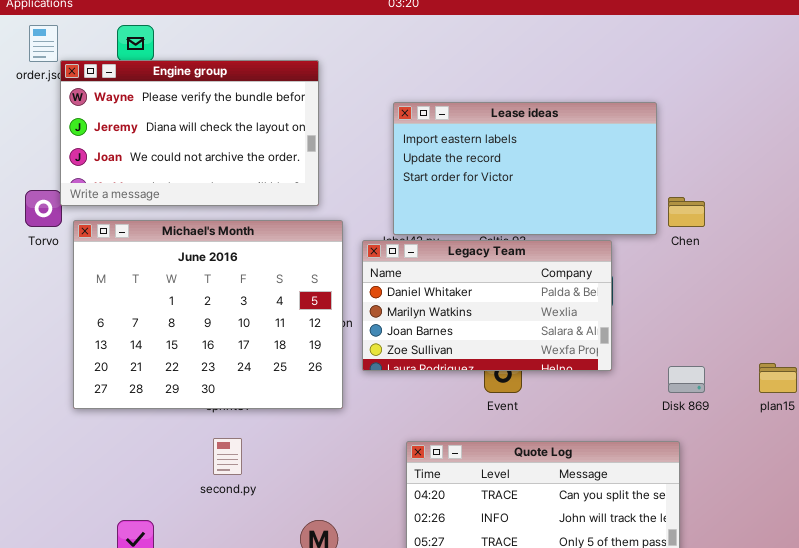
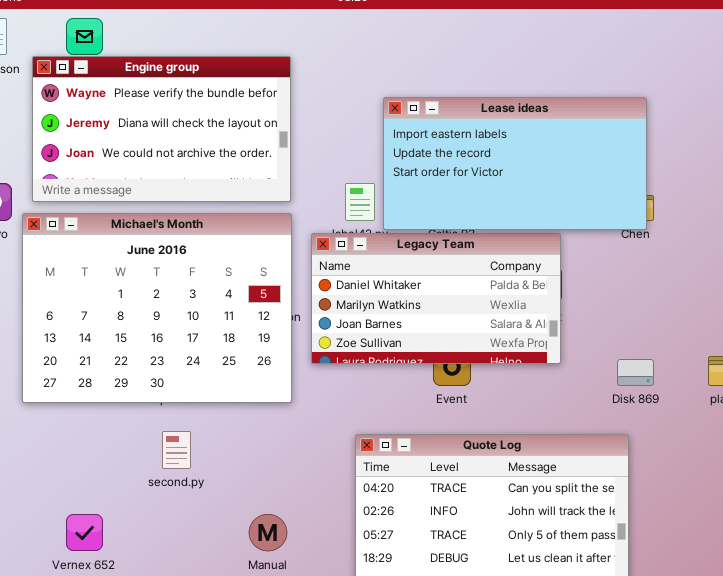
Engine group: [60,60,319,206] -> [32,56,291,202], moved
Lease ideas: [393,102,657,235] -> [383,97,647,230], moved

